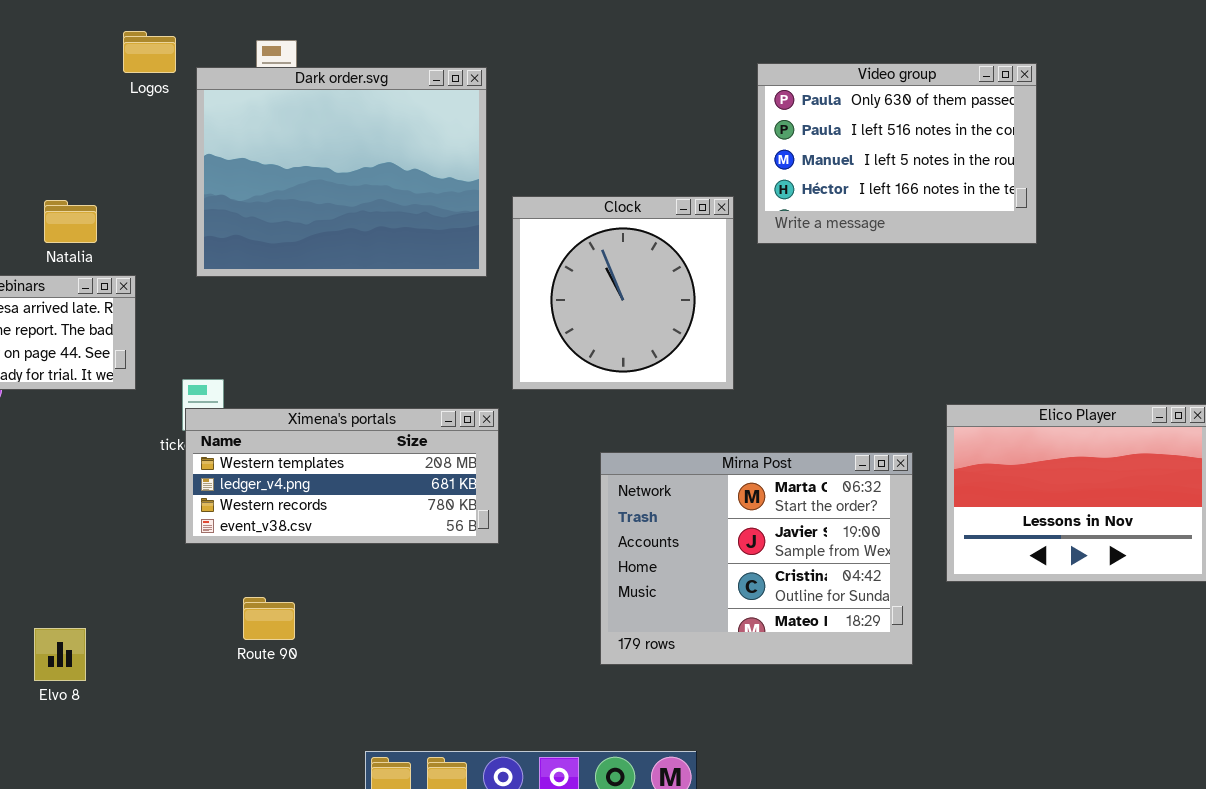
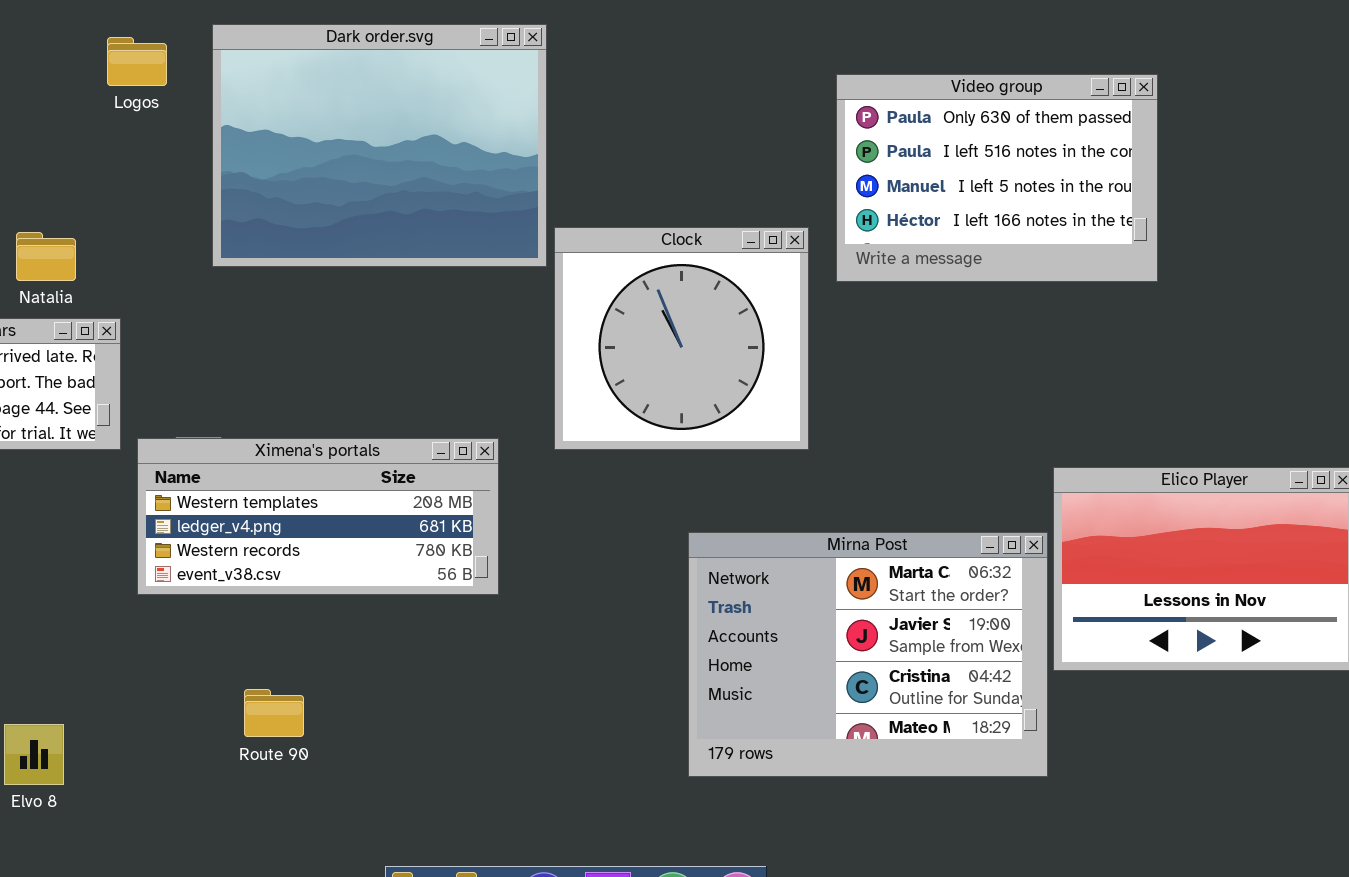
Dark order.svg: [196,67,487,277] -> [212,24,547,267], moved
Ximena's portals: [185,408,499,544] -> [137,438,499,595], moved
Mirna Post: [600,452,913,665] -> [688,532,1048,777], moved

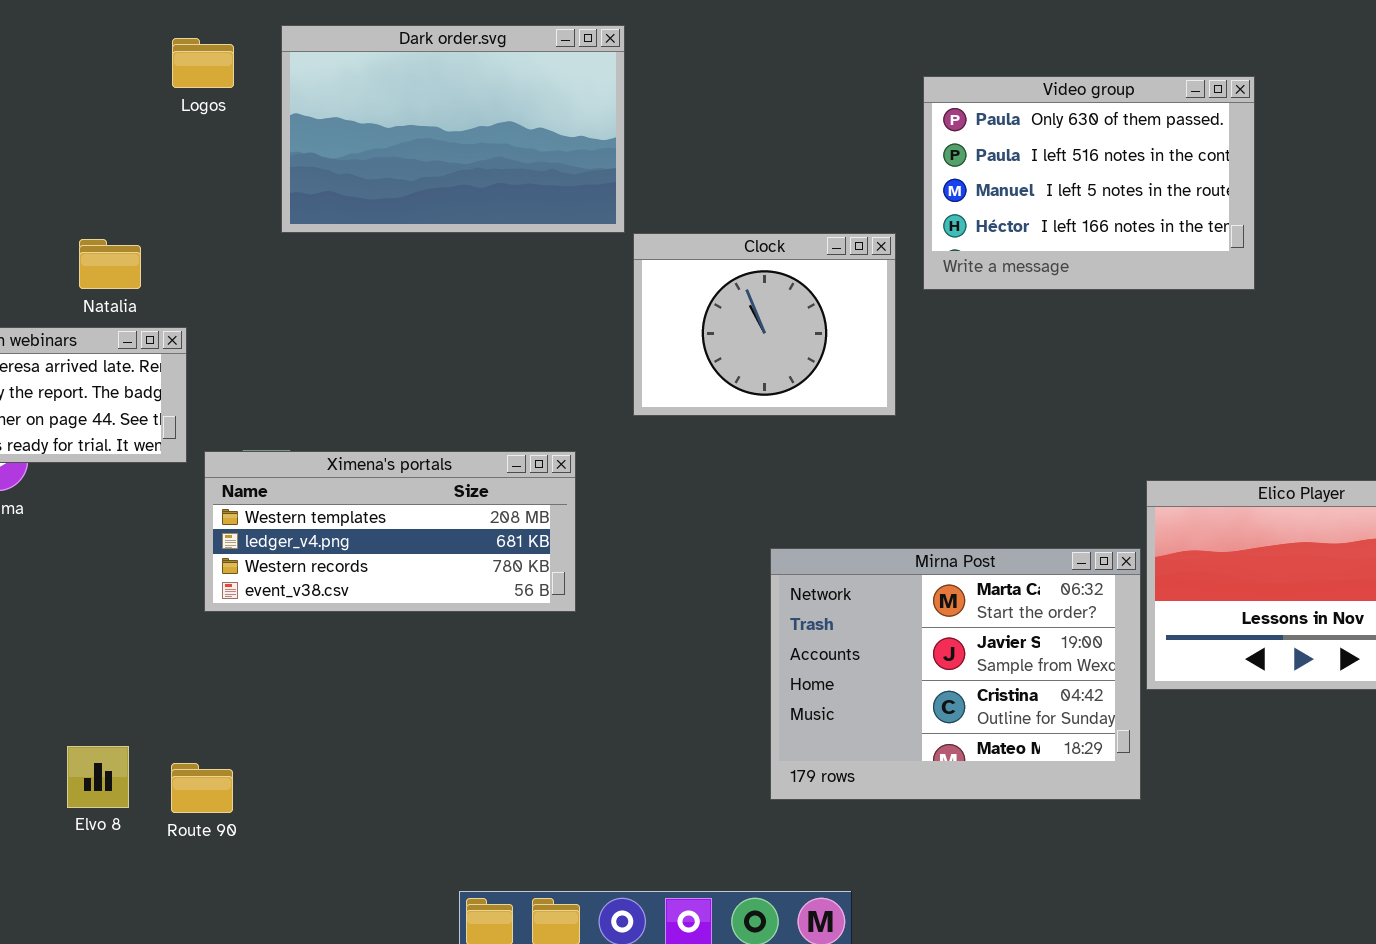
Dark order.svg: [212,24,547,267] -> [281,25,625,233], resized
Clock: [554,227,809,450] -> [633,233,896,416], resized
Route 90: [244,689,304,737] -> [171,763,233,813], moved

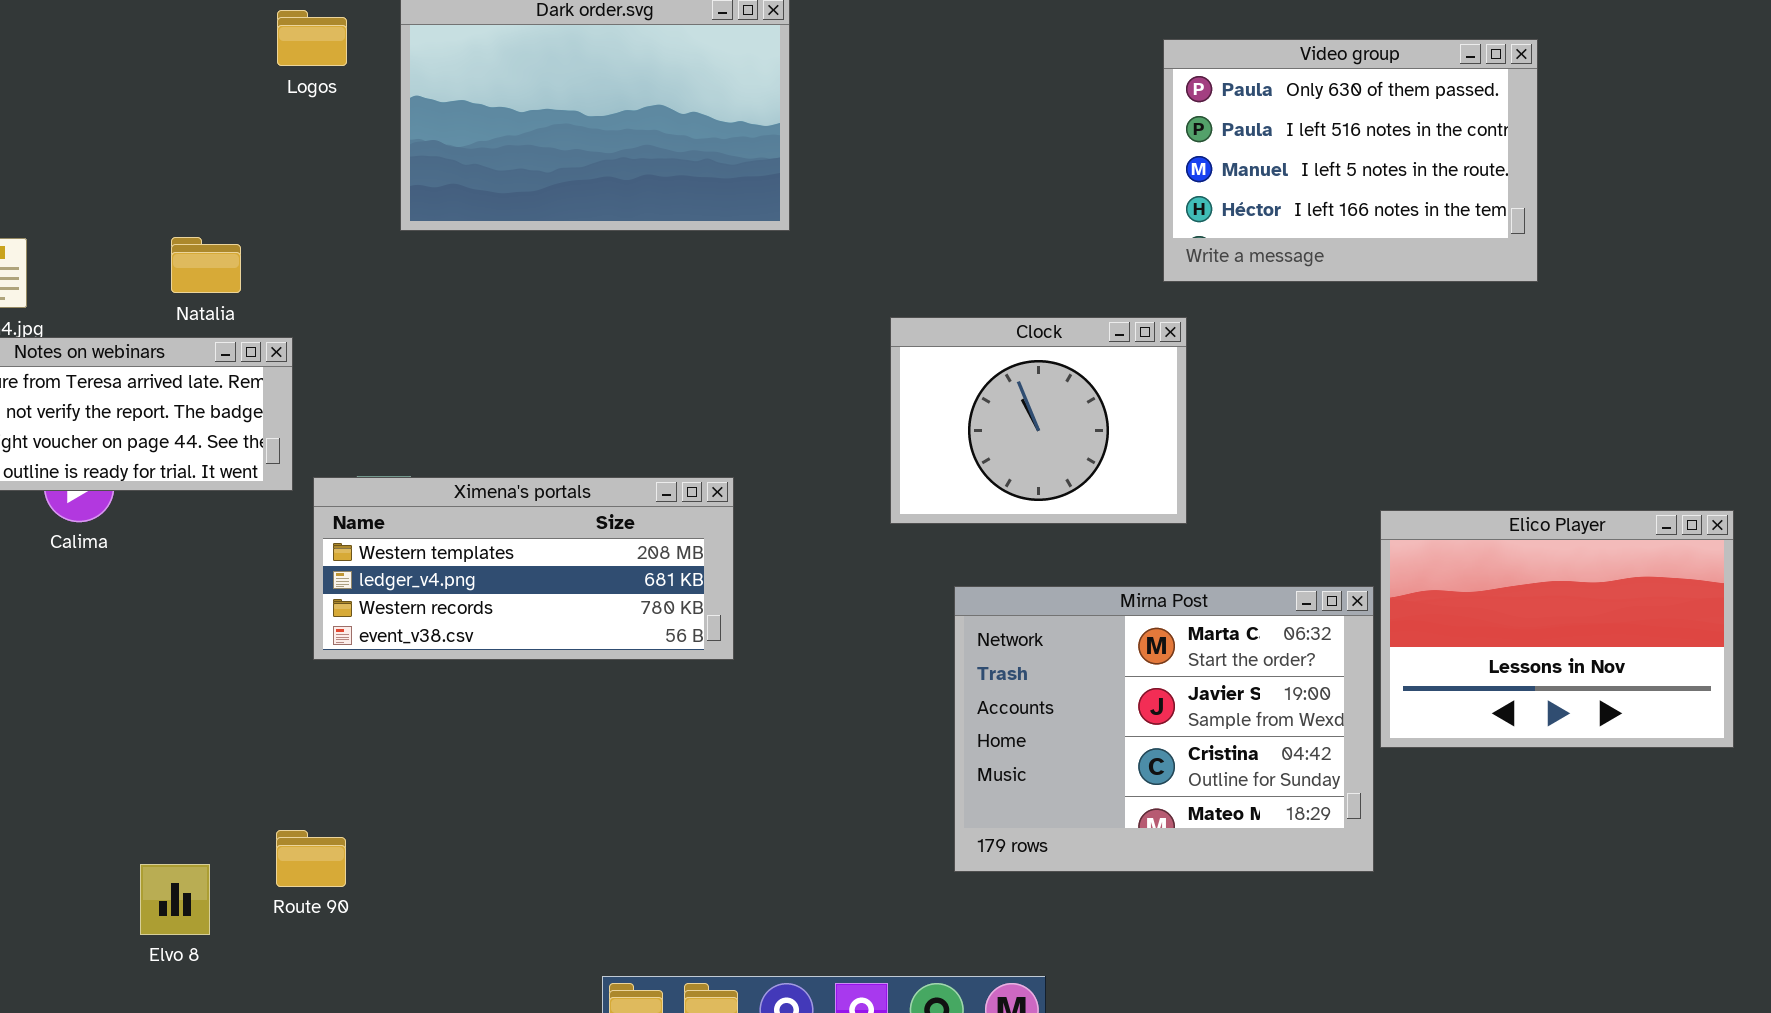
Video group: [923,76,1255,290] -> [1163,39,1538,282], moved
Clock: [633,233,896,416] -> [890,317,1187,524], moved
Elvo 8: [67,746,129,808] -> [140,864,210,935], moved

